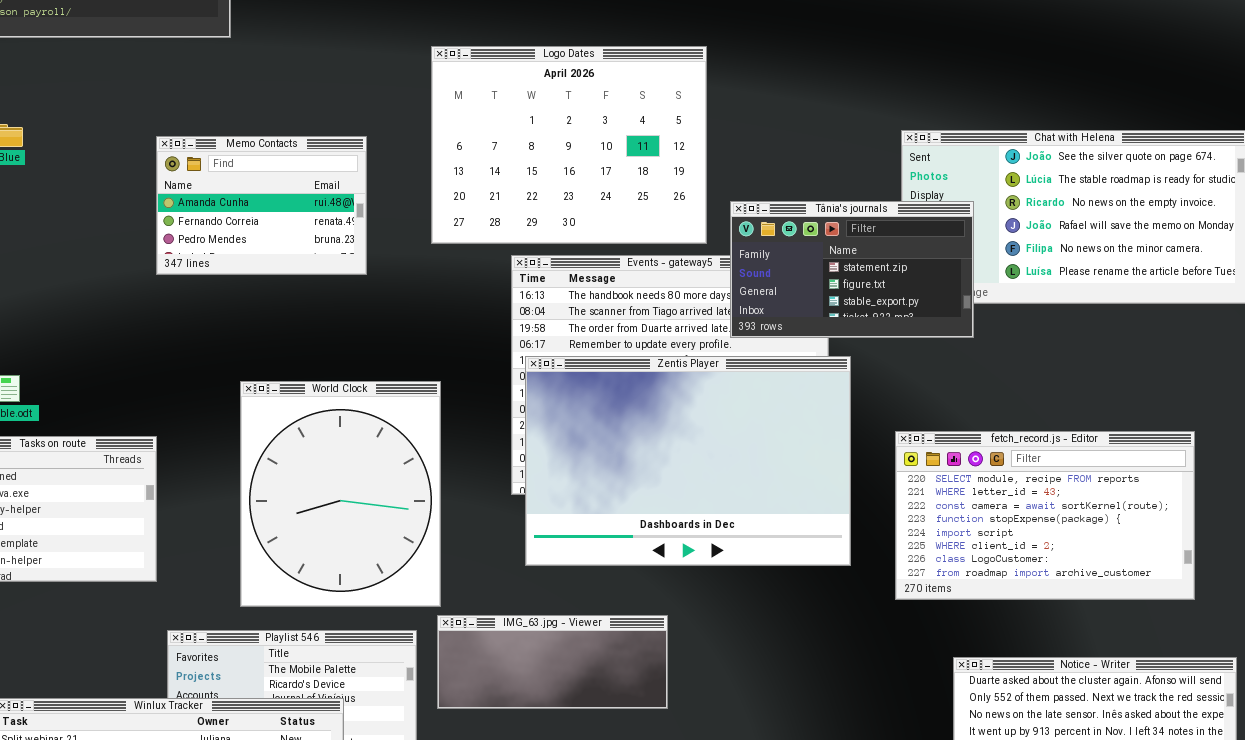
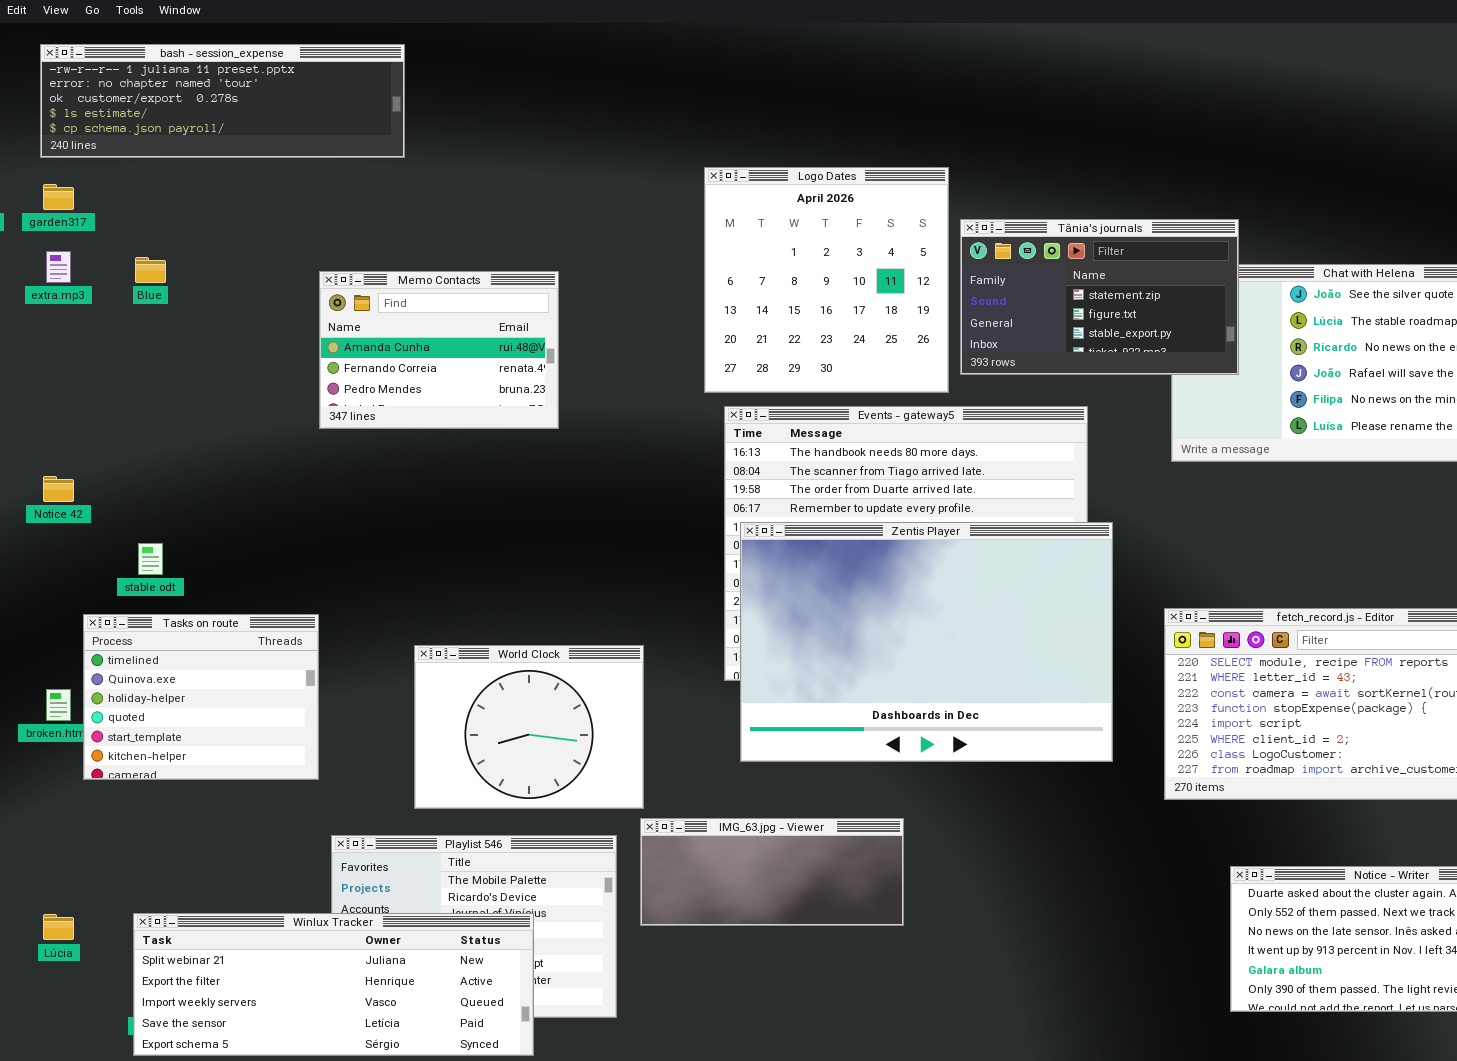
Logo Dates: [431,46,707,244] -> [704,167,949,393], resized
Tânia's journals: [730,201,974,338] -> [960,219,1239,375], moved
World Clock: [240,381,441,607] -> [414,645,644,809], resized

